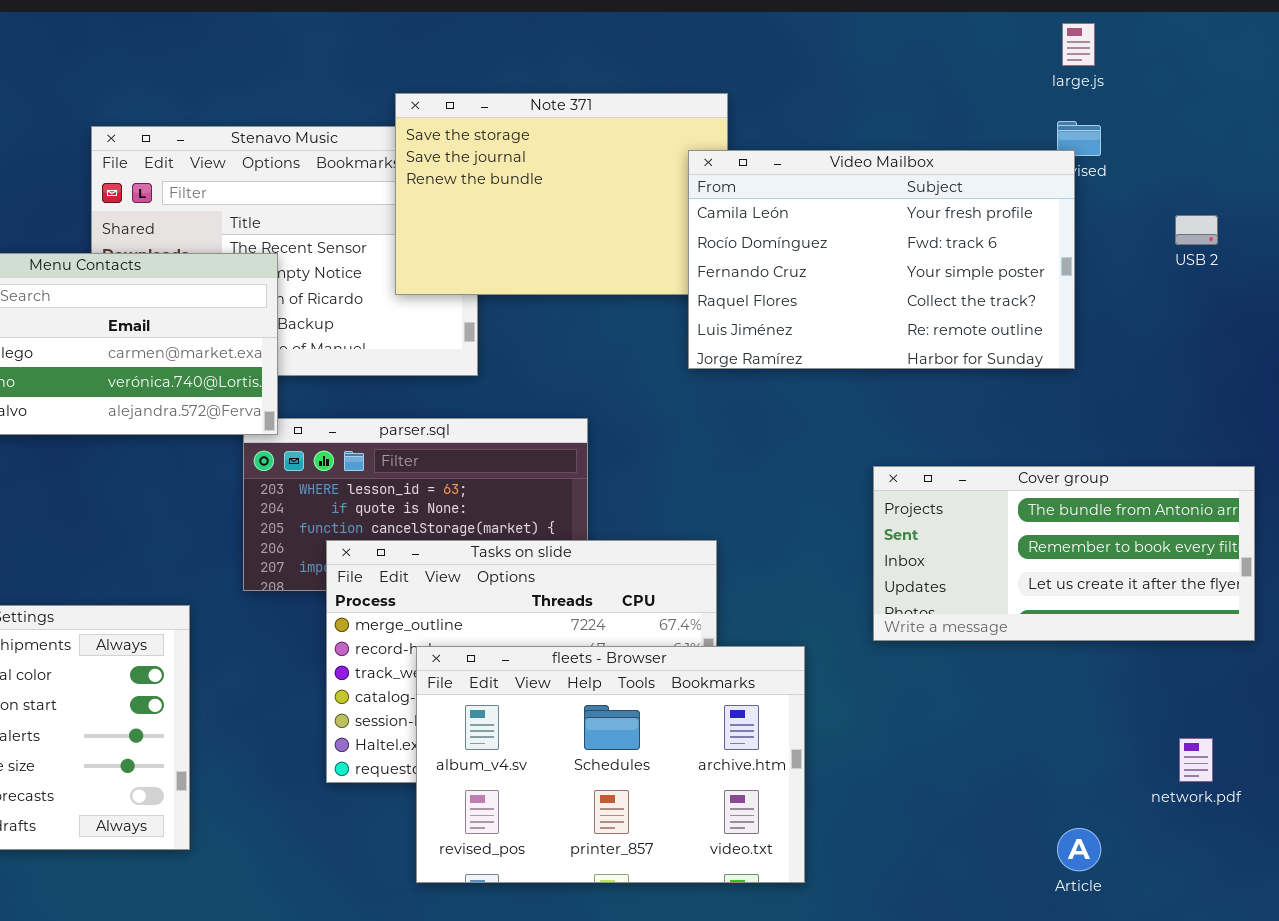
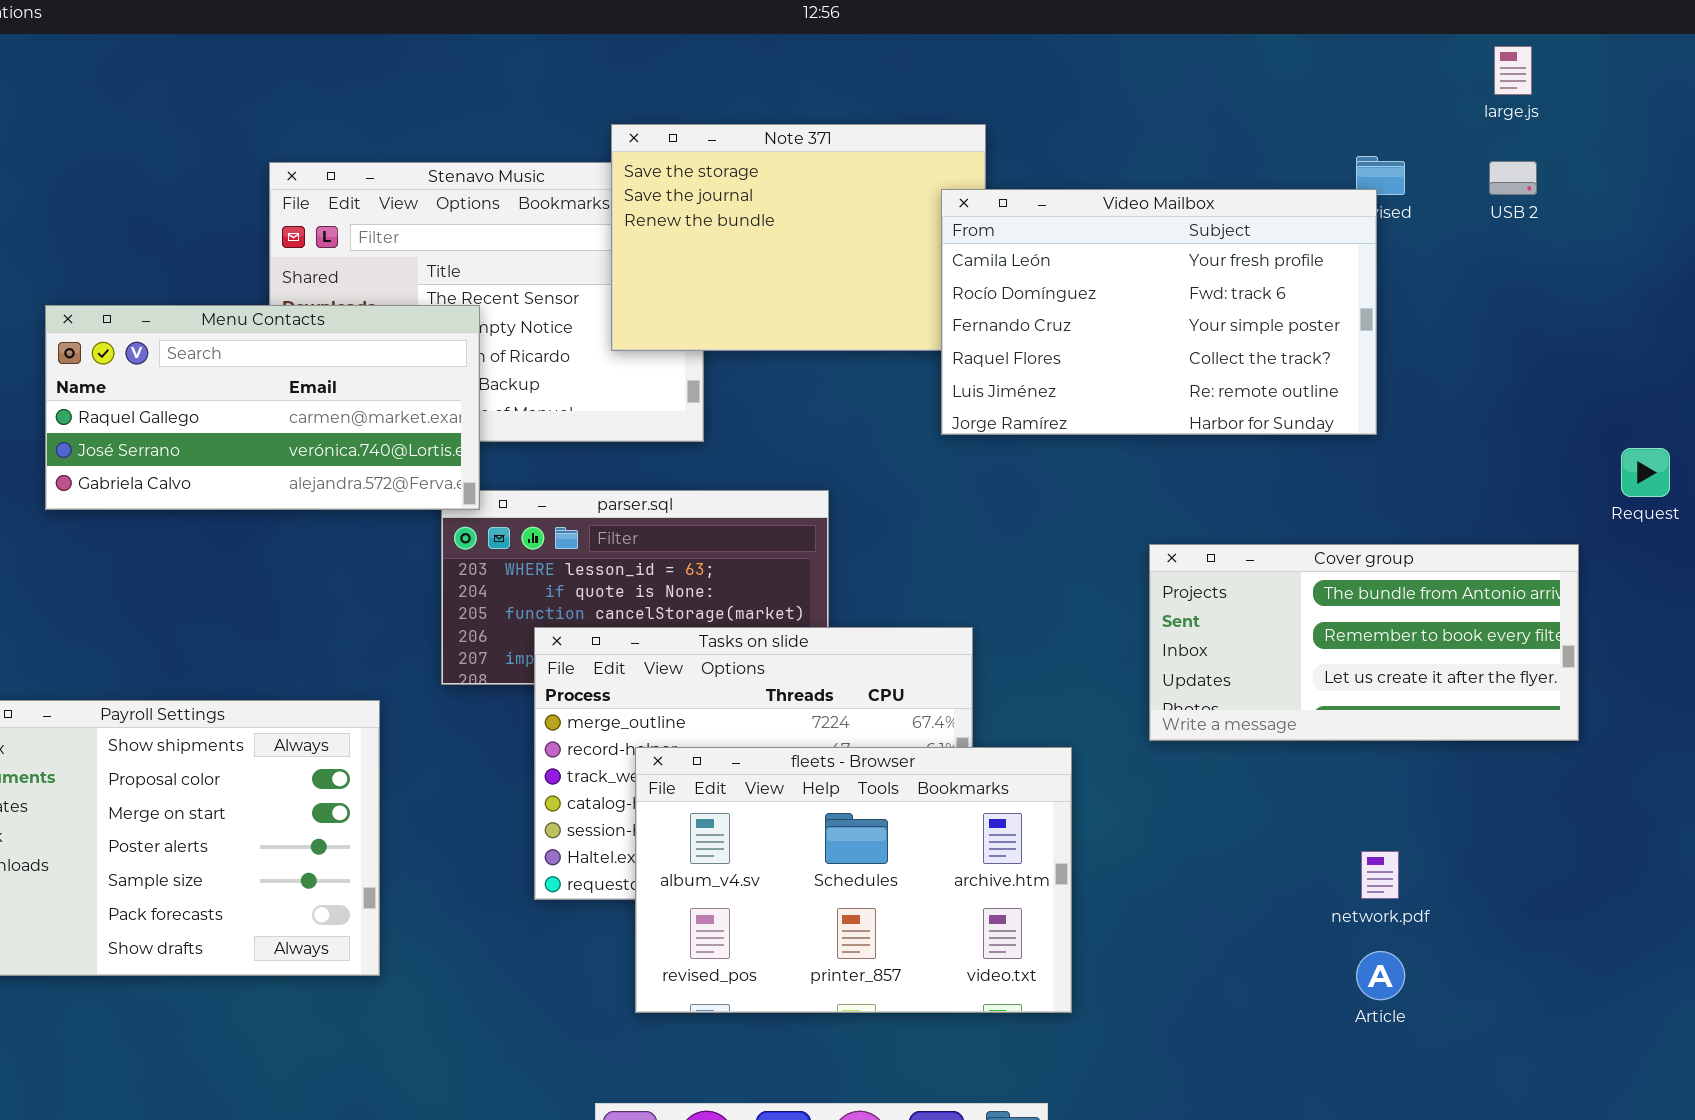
large.js: [1062,23,1095,66] -> [1494,46,1532,95], moved
USB 2: [1175,215,1218,245] -> [1489,161,1537,195], moved
network.pdf: [1179,738,1213,782] -> [1361,851,1399,899], moved

